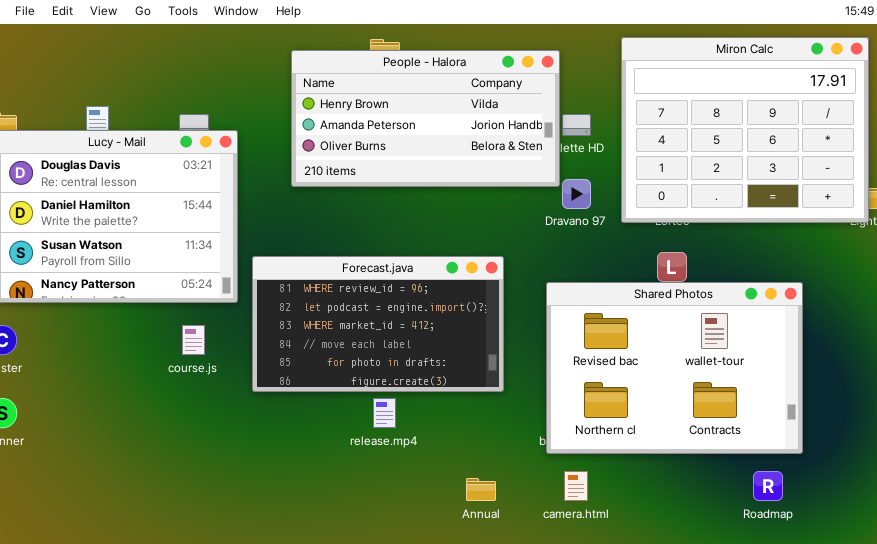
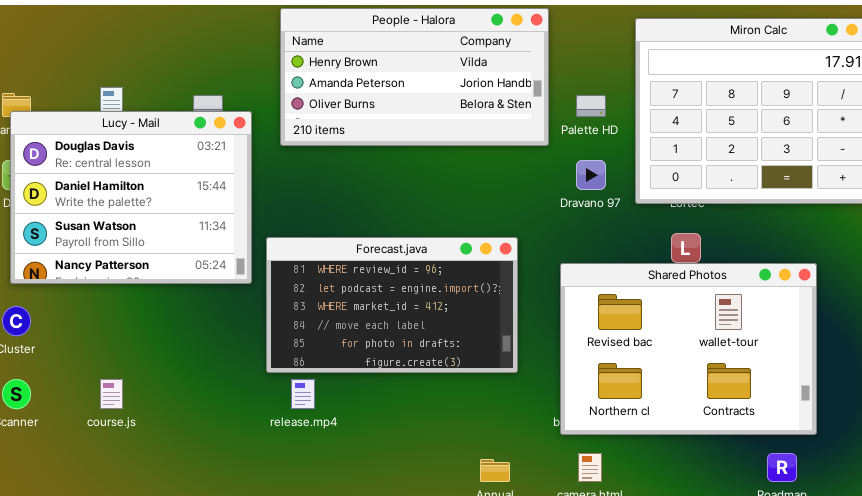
People - Halora: [291,50,560,187] -> [280,8,549,146], moved
course.js: [182,325,205,355] -> [100,379,123,409], moved
release.mp4: [373,398,396,428] -> [291,379,315,409], moved

